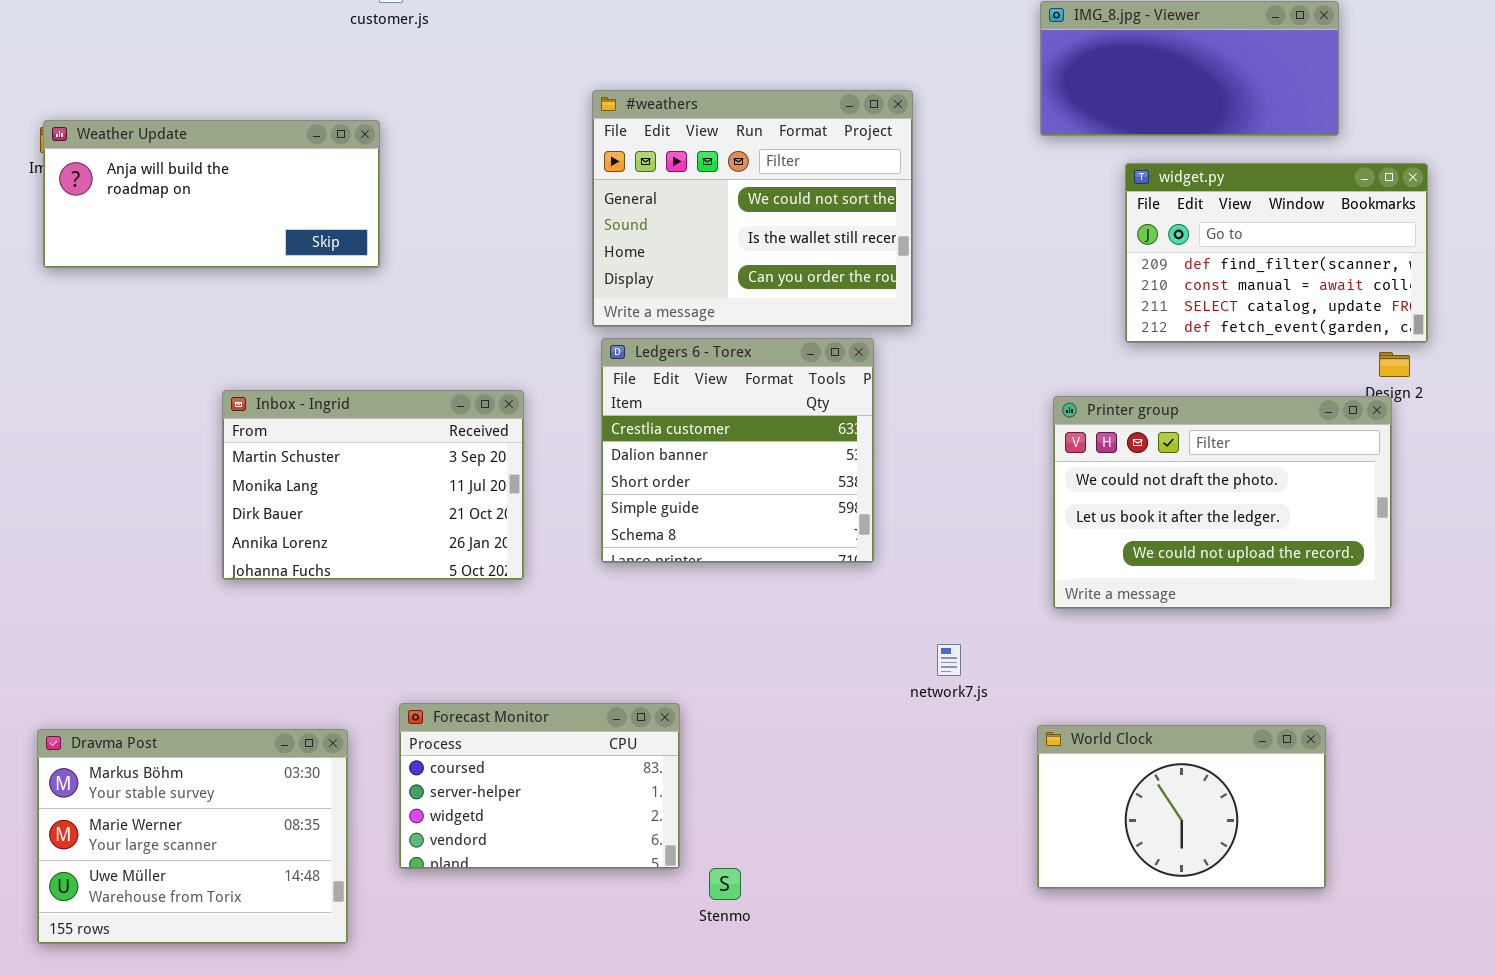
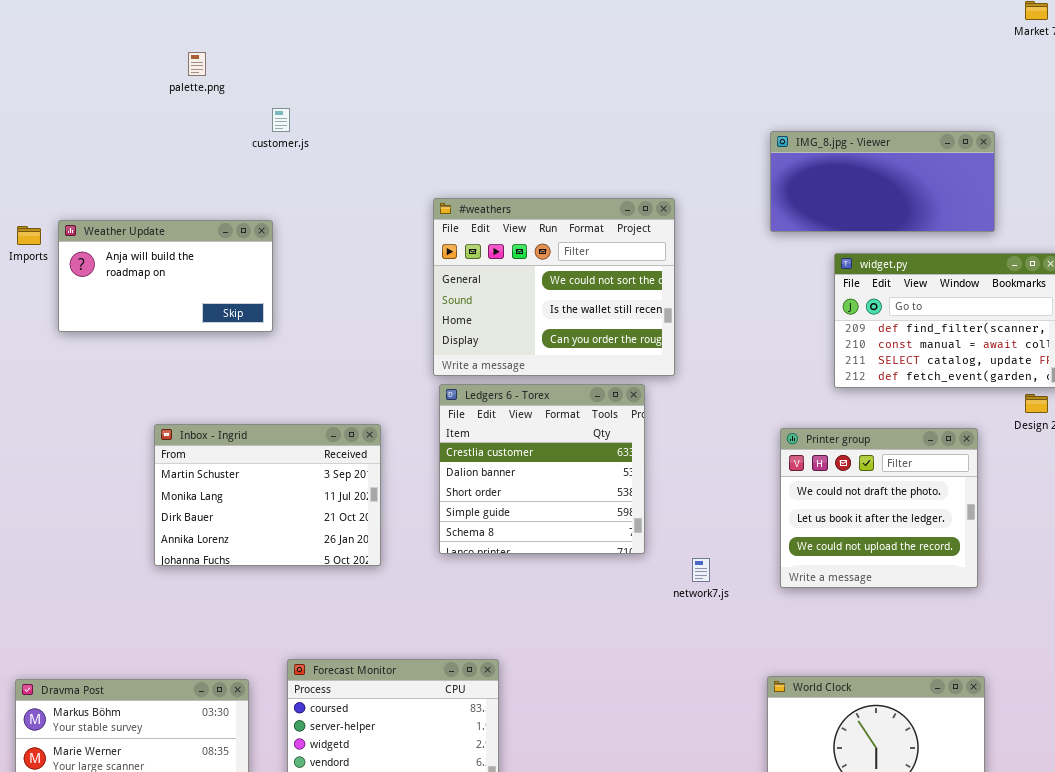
Weather Update: [43,120,380,268] -> [58,220,273,332], resized
Printer group: [1053,396,1392,609] -> [780,428,978,588], resized
network7.js: [937,644,961,676] -> [692,558,710,582], moved

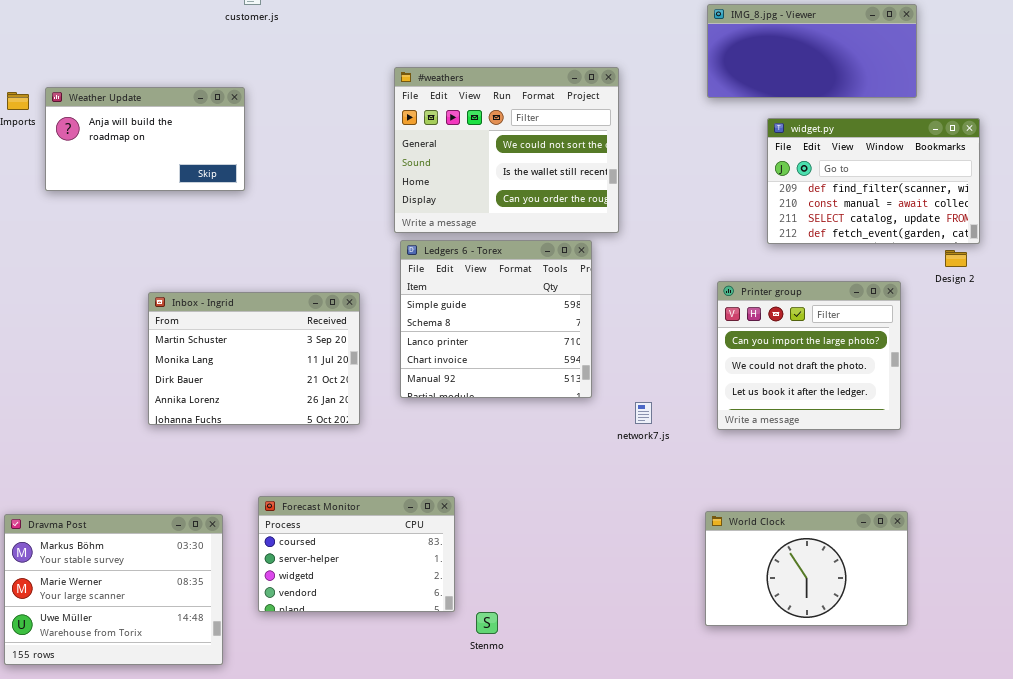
Ledgers 6 - Torex: [439,384,645,554] -> [400,240,592,398], scrolled down 3 rows
Inbox - Ingrid: [154,424,381,566] -> [148,292,360,425], moved
Printer group: [780,428,978,588] -> [717,281,901,430], scrolled up 1 row

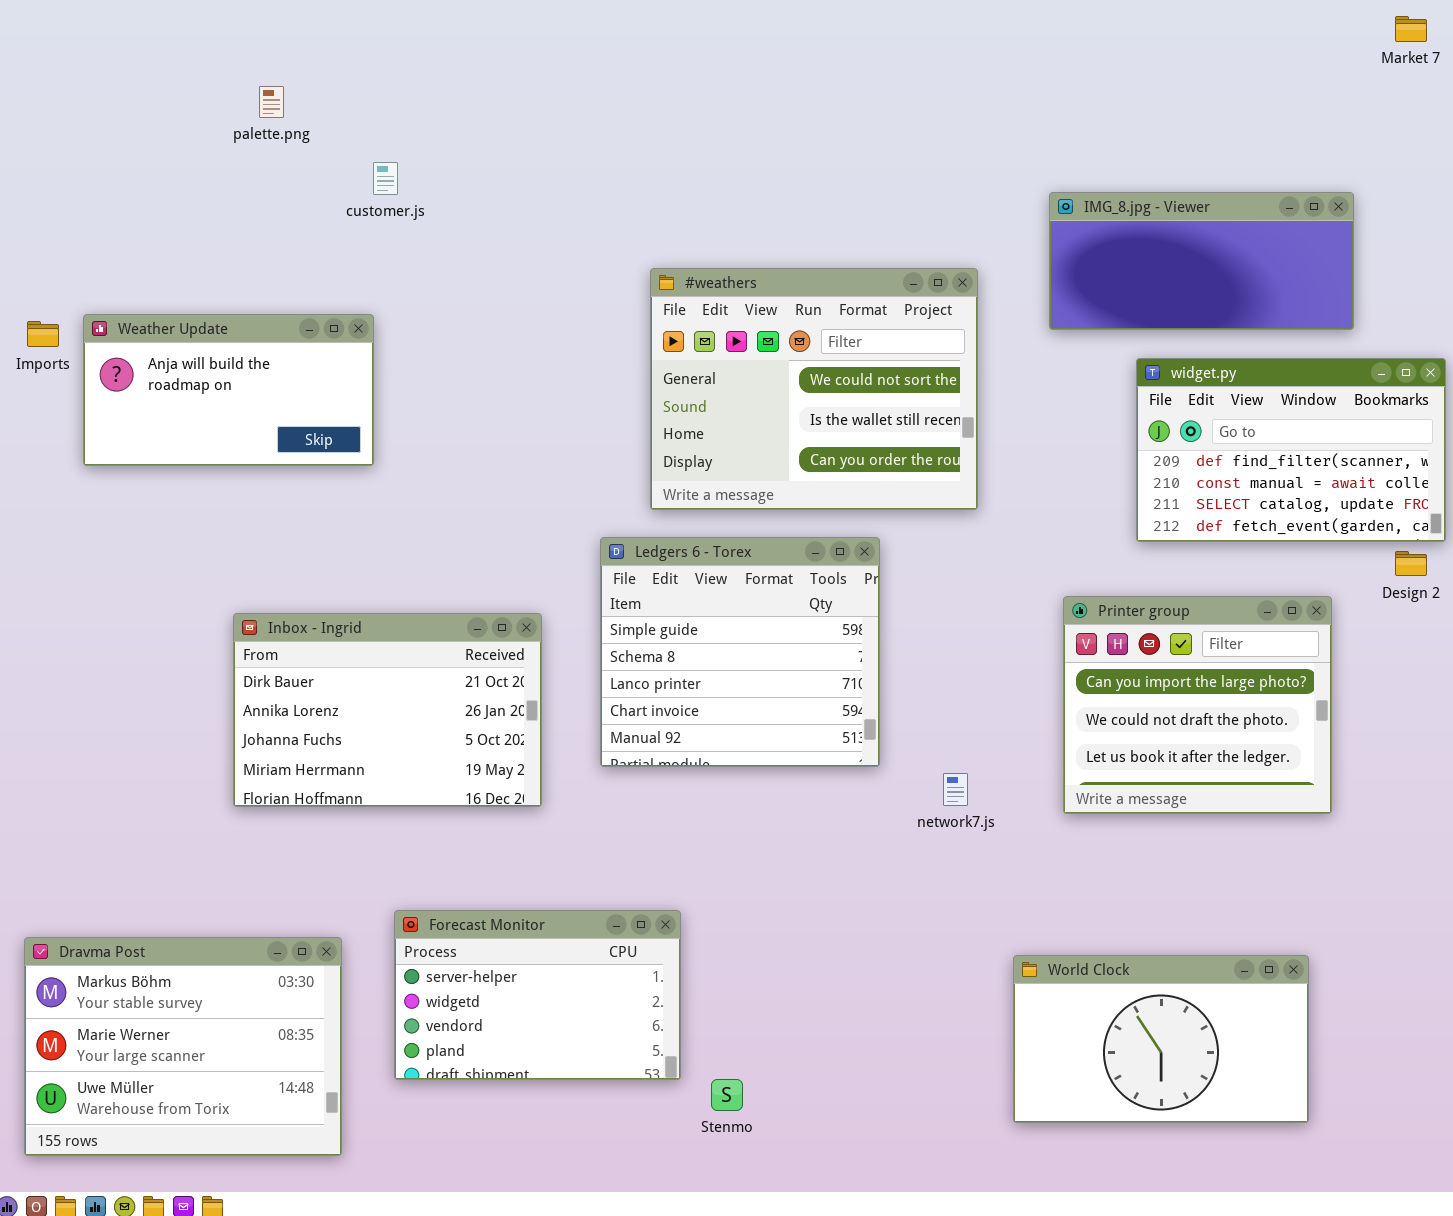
#weathers: [394,67,619,233] -> [650,268,978,510], moved
Inbox - Ingrid: [148,292,360,425] -> [233,613,542,807], scrolled down 2 rows
Forecast Monitor: [258,496,455,612] -> [394,910,681,1080], scrolled down 1 row
World Clock: [705,511,908,626] -> [1013,955,1309,1123], moved

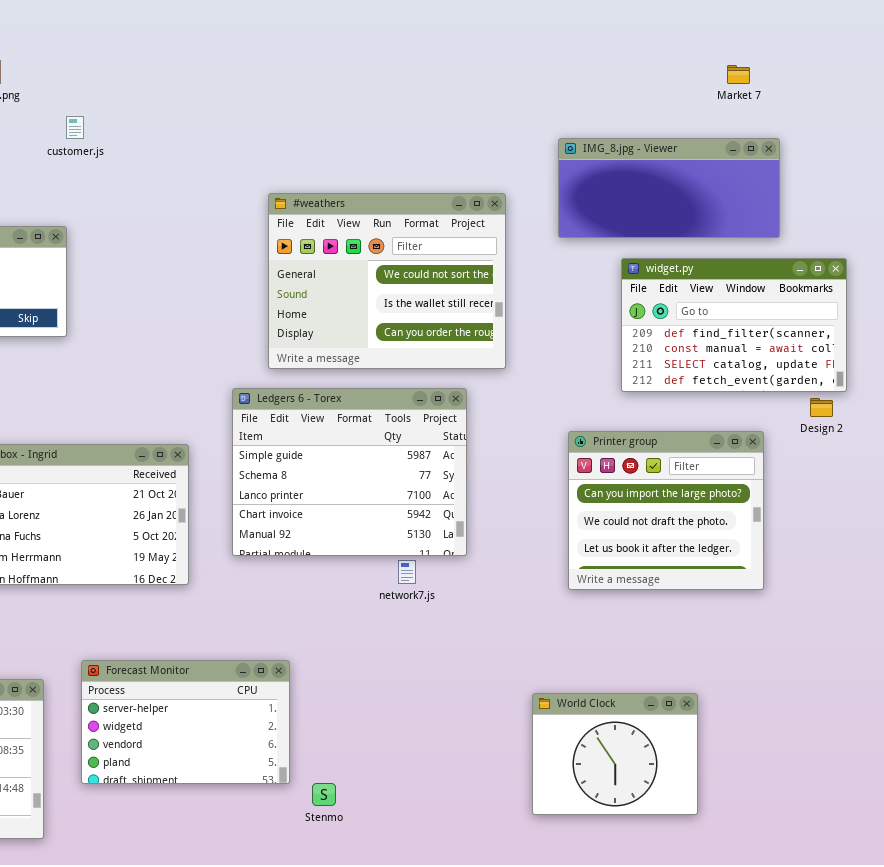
Market 7: [1395,16,1427,42] -> [727,65,750,84], moved
Ledgers 6 - Torex: [600,537,880,767] -> [232,388,467,556], resized
network7.js: [943,773,968,806] -> [398,560,416,584], moved
World Clock: [1013,955,1309,1123] -> [532,693,698,815], resized

